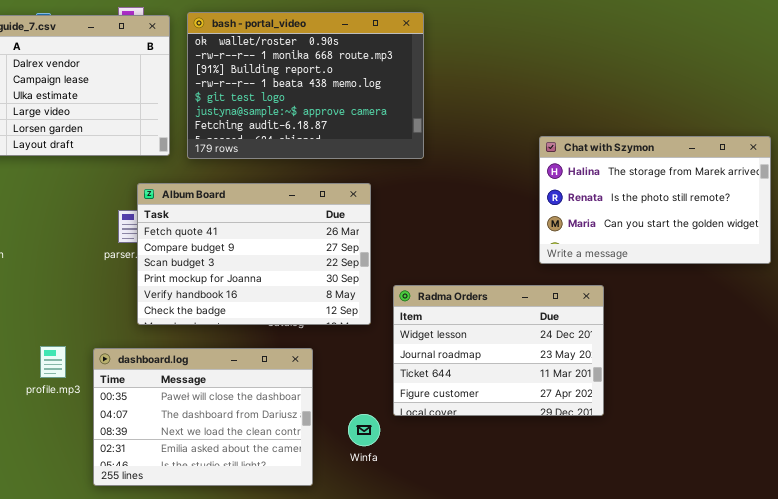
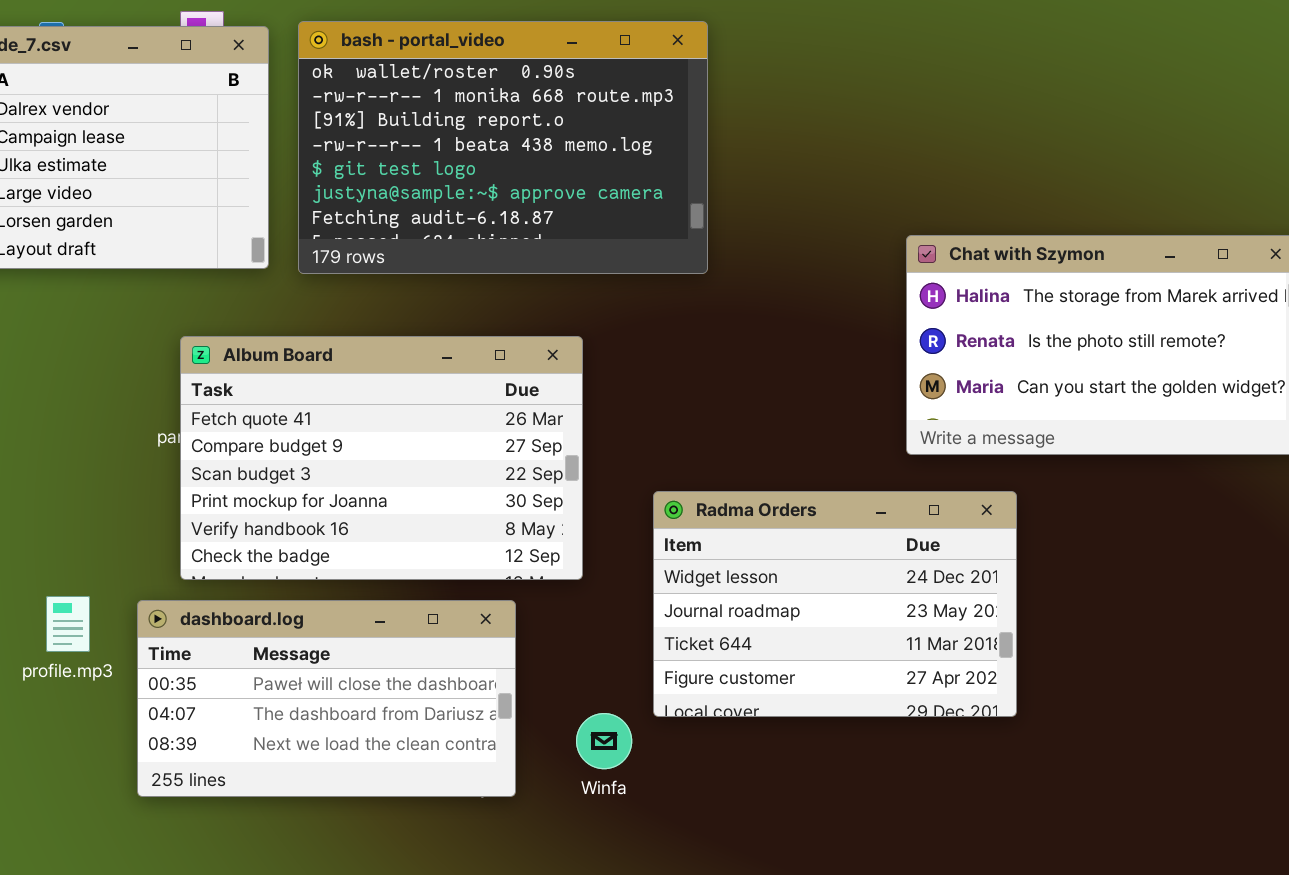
Album Board: [137,183,371,325] -> [180,336,583,580], moved
dashboard.log: [93,348,313,486] -> [137,600,516,797], resized

